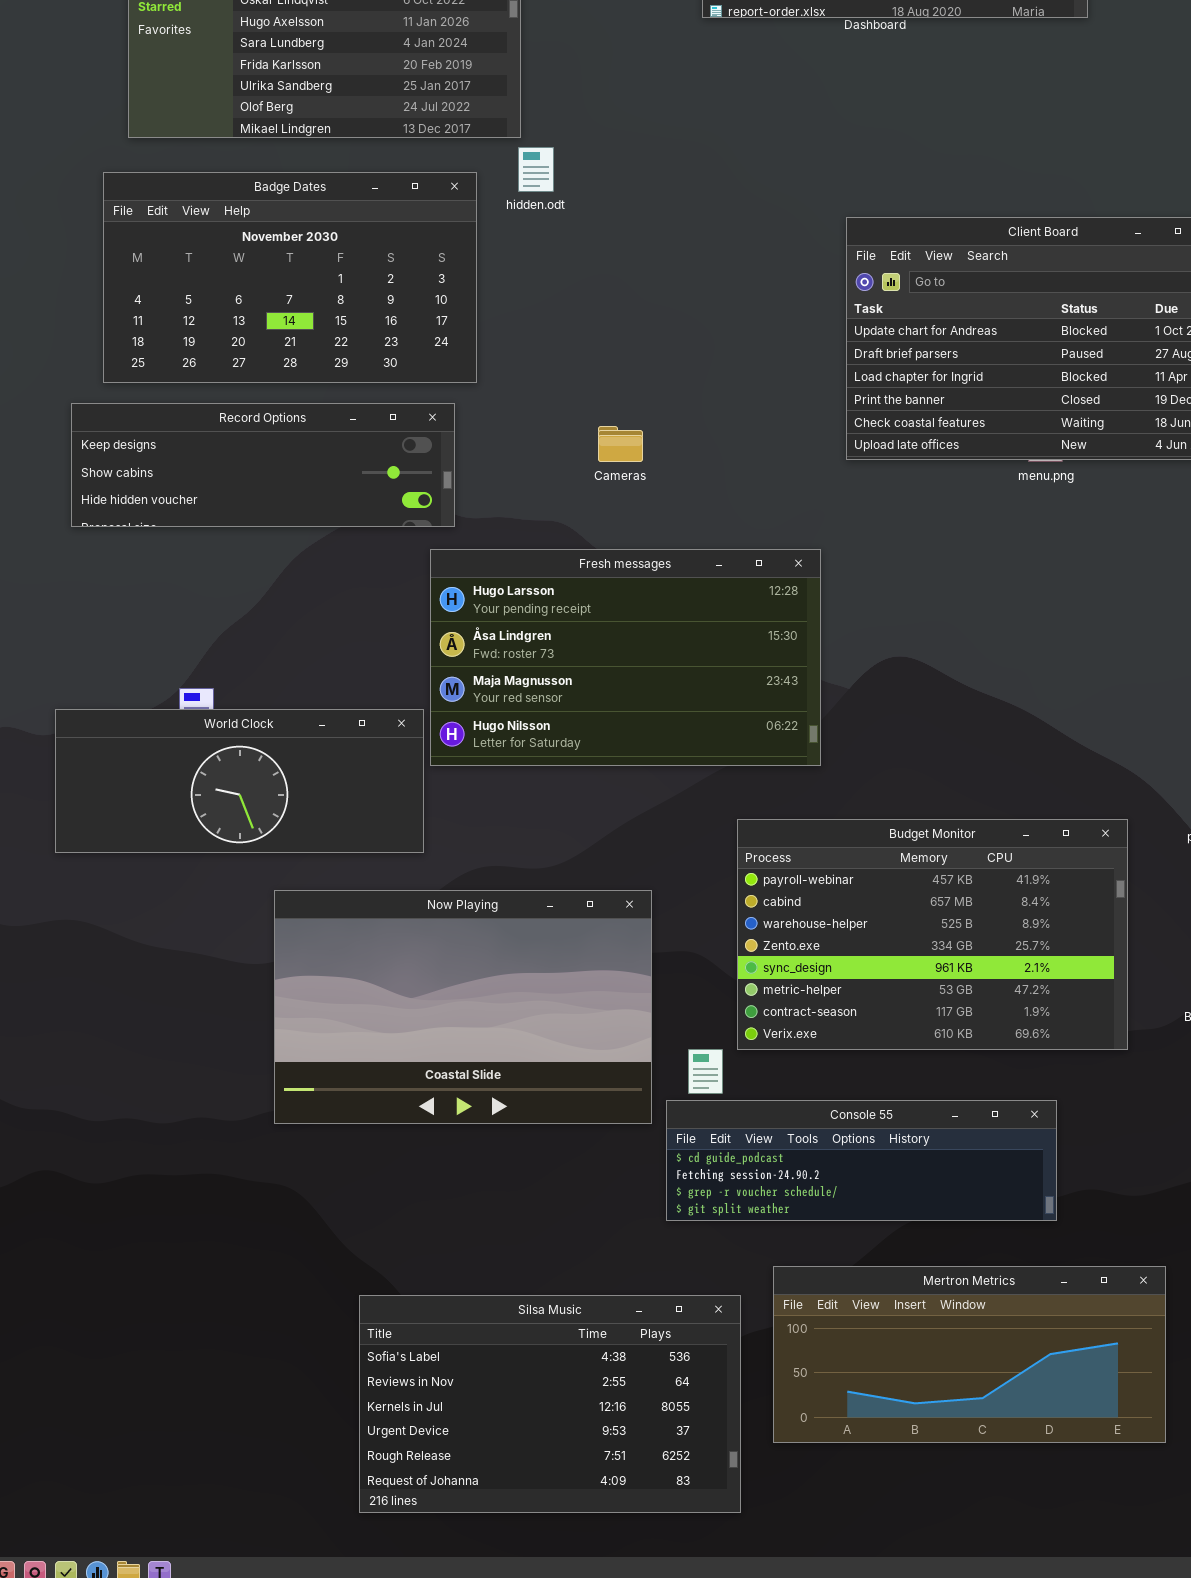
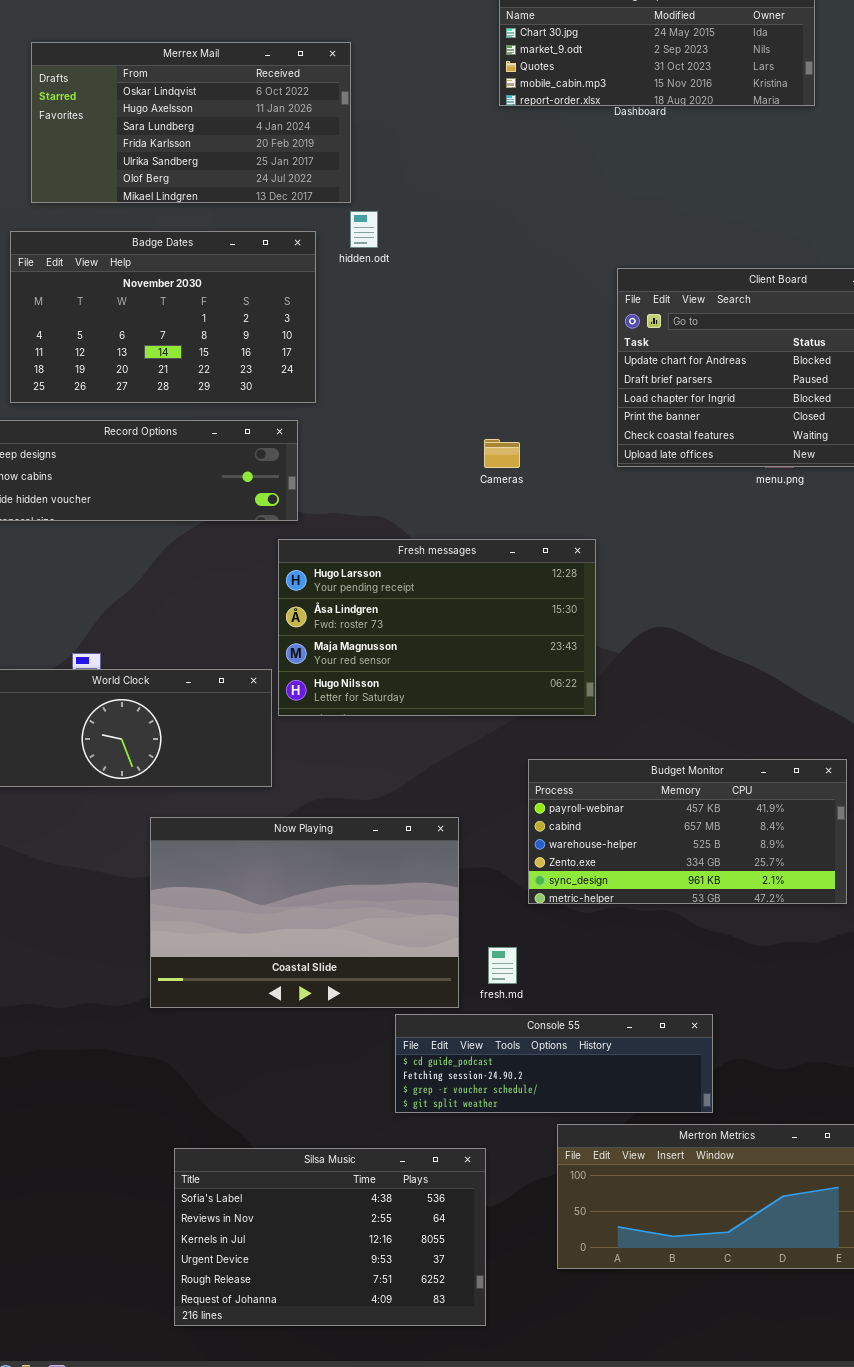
Cameras: [598,426,643,462] -> [484,439,520,468], moved
Budget Monitor: [737,819,1128,1050] -> [528,759,847,904], resized
Console 55: [666,1100,1057,1221] -> [395,1014,713,1113], moved
Silsa Music: [359,1295,741,1513] -> [174,1148,486,1326], moved

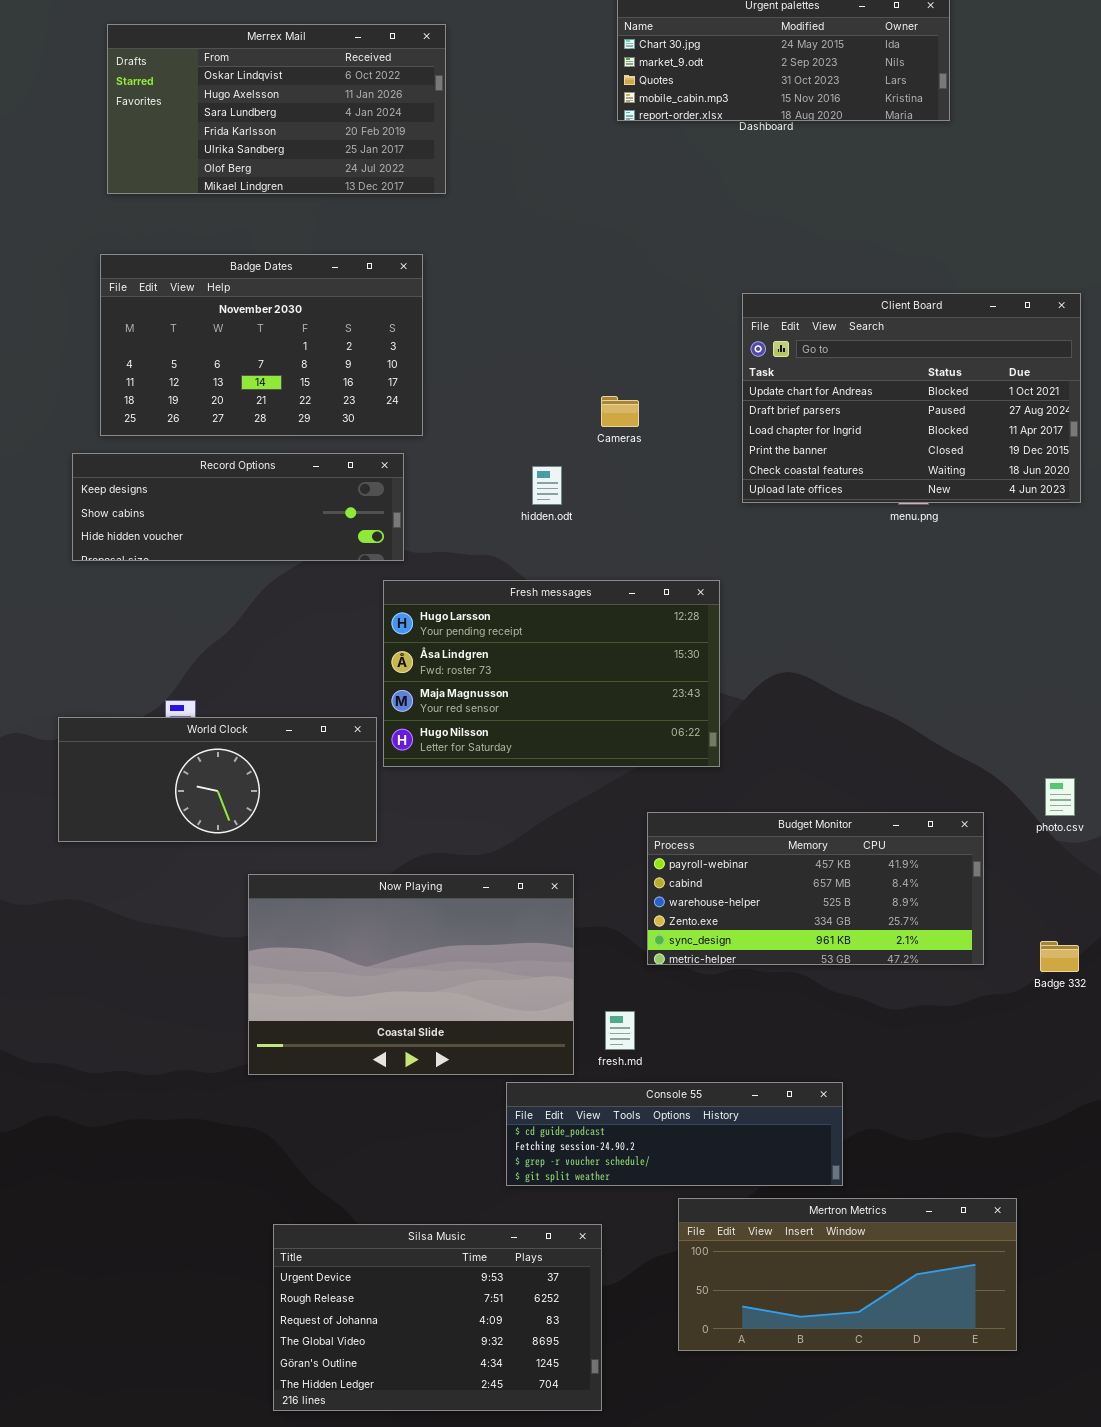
Merrex Mail: [31,42,351,203] -> [107,24,446,194], moved
hidden.odt: [350,211,378,248] -> [532,466,562,505], moved
Cameras: [484,439,520,468] -> [601,396,639,427], moved
Silsa Music: [174,1148,486,1326] -> [273,1224,602,1411], scrolled down 3 rows

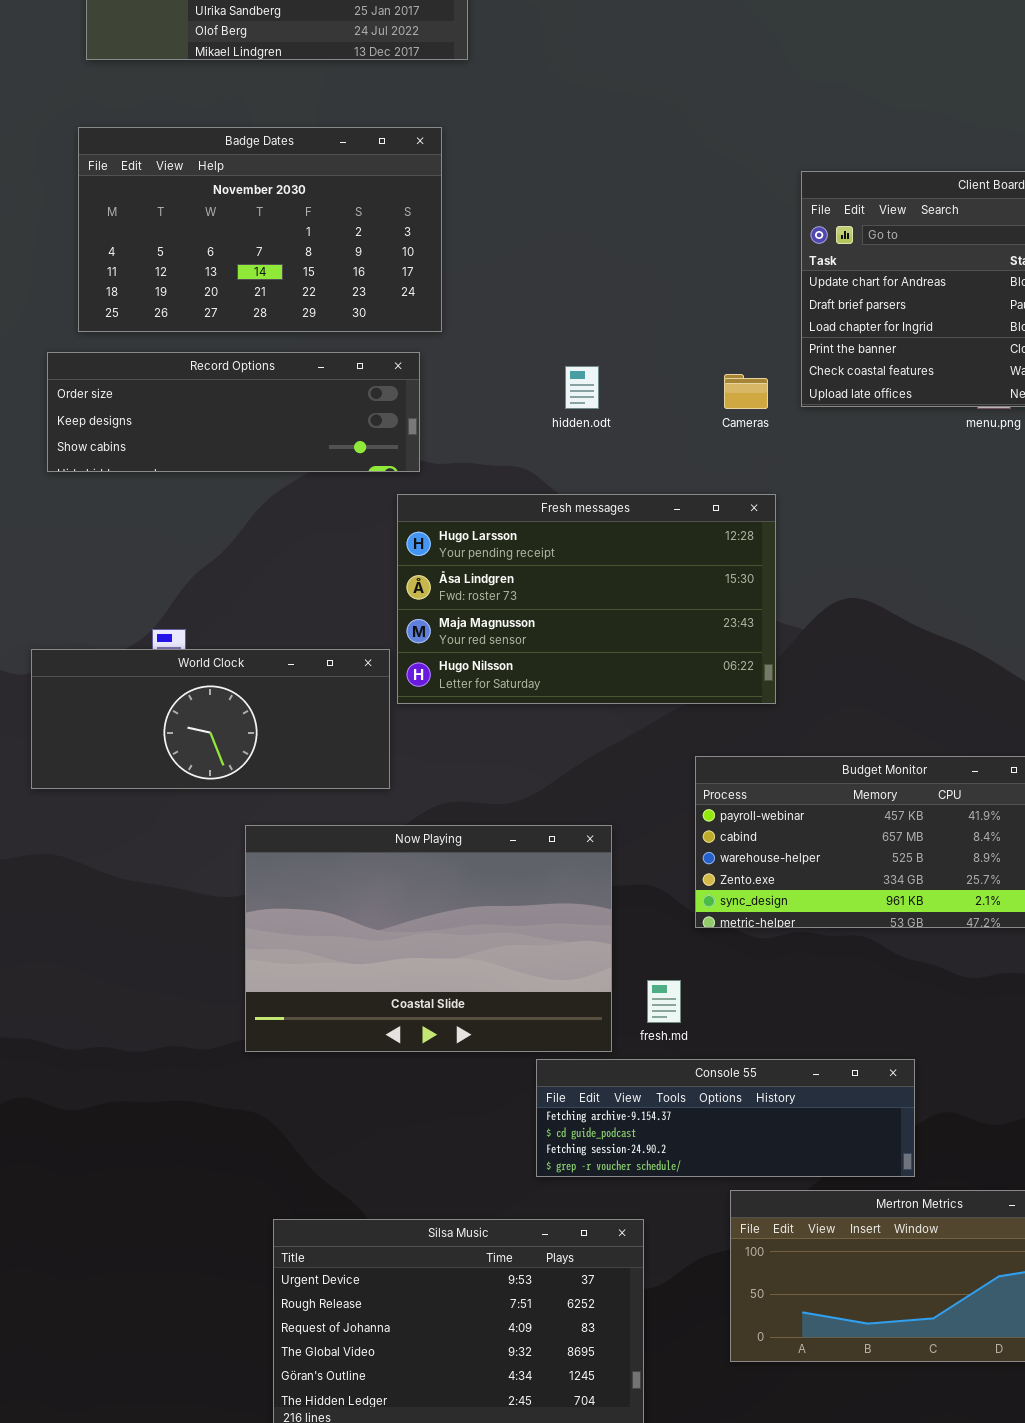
Cameras: [601,396,639,427] -> [724,374,768,409], moved
Record Options: [72,453,404,561] -> [47,352,420,472], scrolled up 1 row
Console 55: [506,1082,843,1186] -> [536,1059,915,1177], scrolled up 1 row

